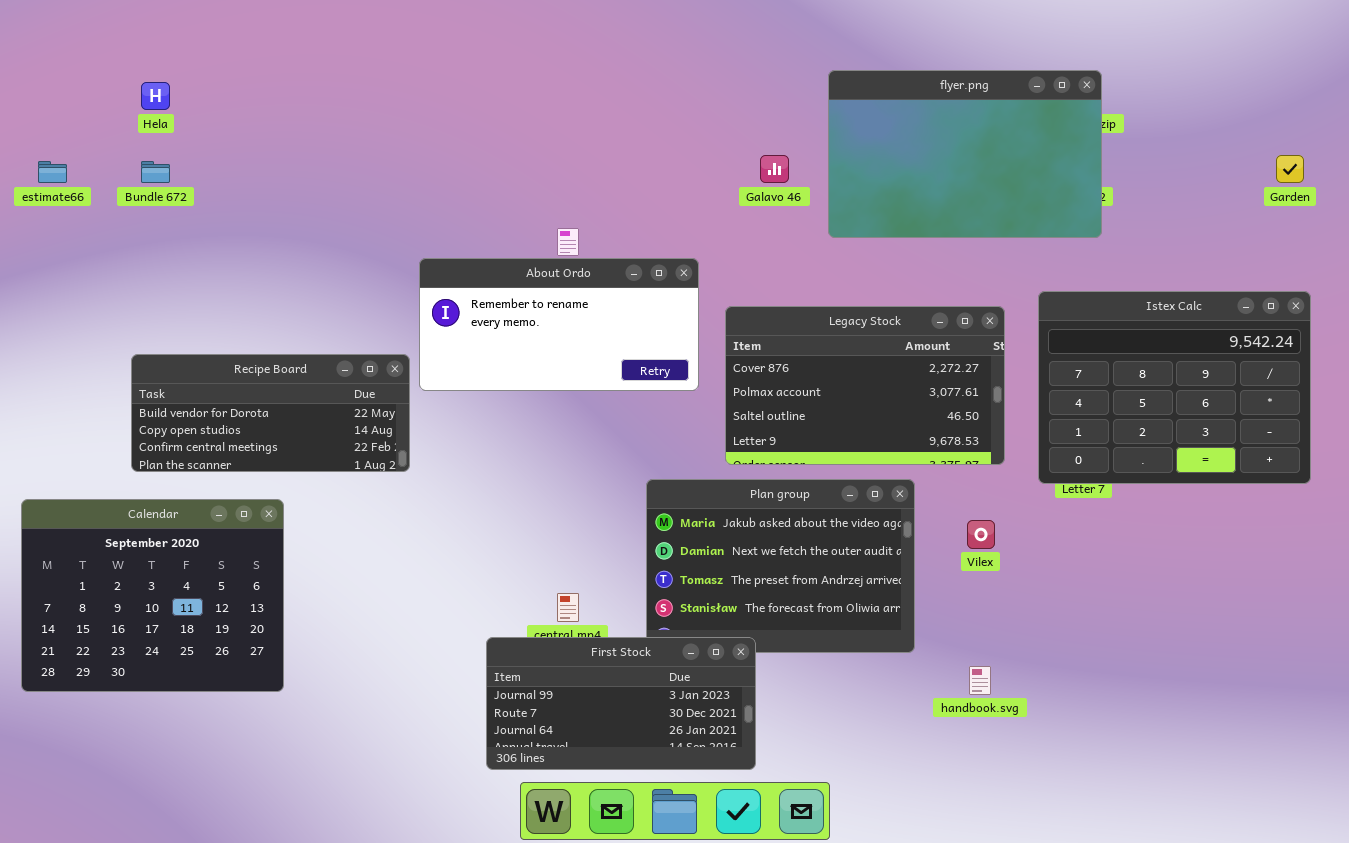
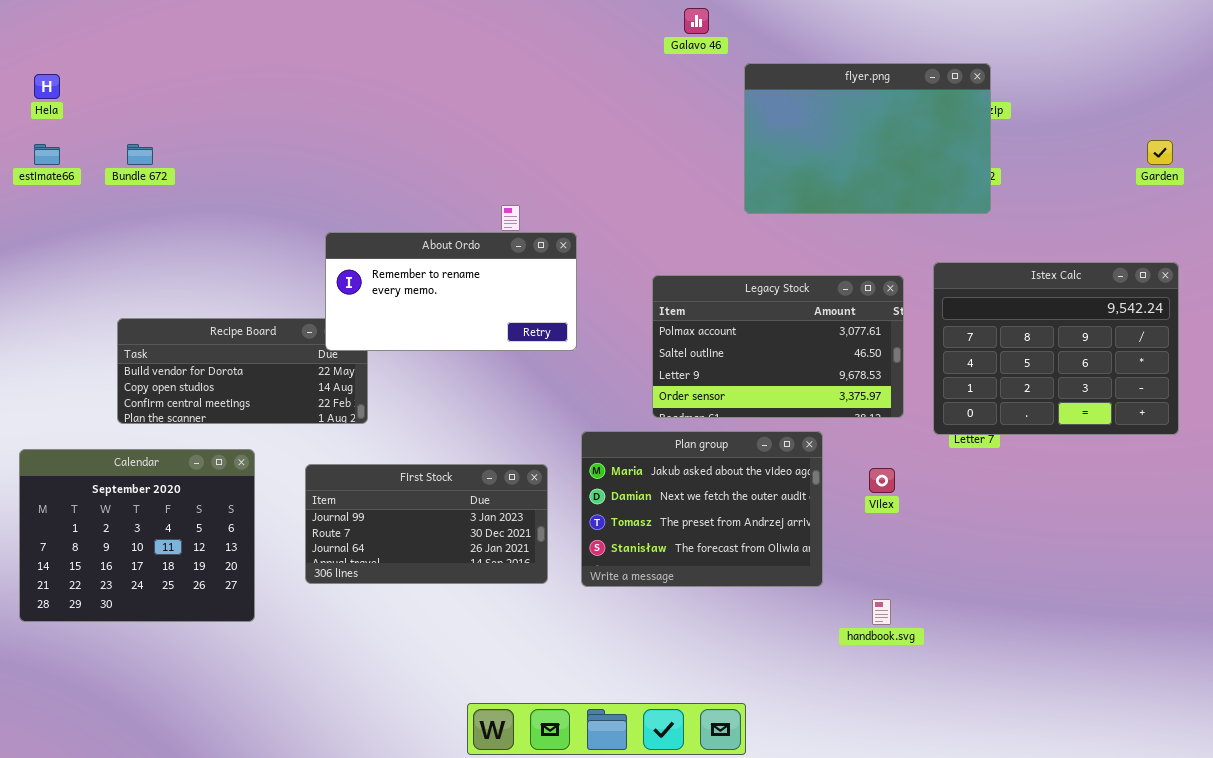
Hela: [141,82,170,110] -> [34,74,60,99], moved
Galavo 46: [760,155,789,183] -> [684,8,709,34], moved
About Ordo: [419,258,699,391] -> [325,232,577,351], moved
Legacy Stock: [725,306,1005,465] -> [652,275,904,418], scrolled down 1 row
First Stock: [486,637,756,770] -> [305,464,548,584], moved

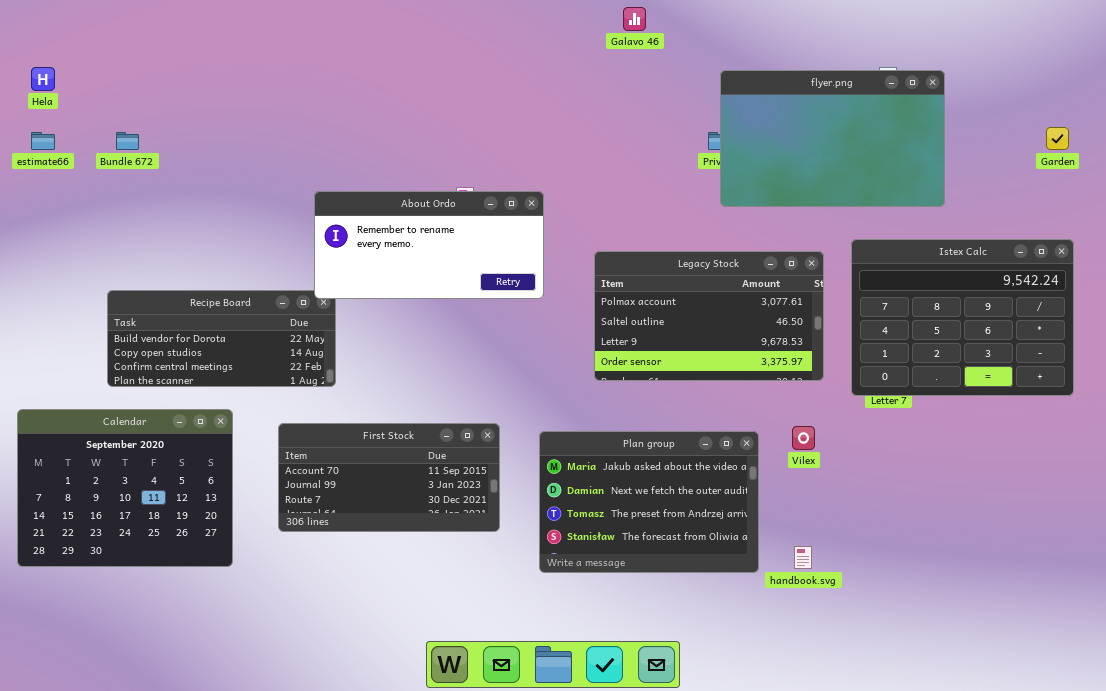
flyer.png: [744,63,991,214] -> [720,70,945,207], moved
About Ordo: [325,232,577,351] -> [314,191,544,299], moved
Plan group: [581,431,823,587] -> [539,431,759,573], moved
First Stock: [305,464,548,584] -> [278,423,500,532], scrolled up 1 row

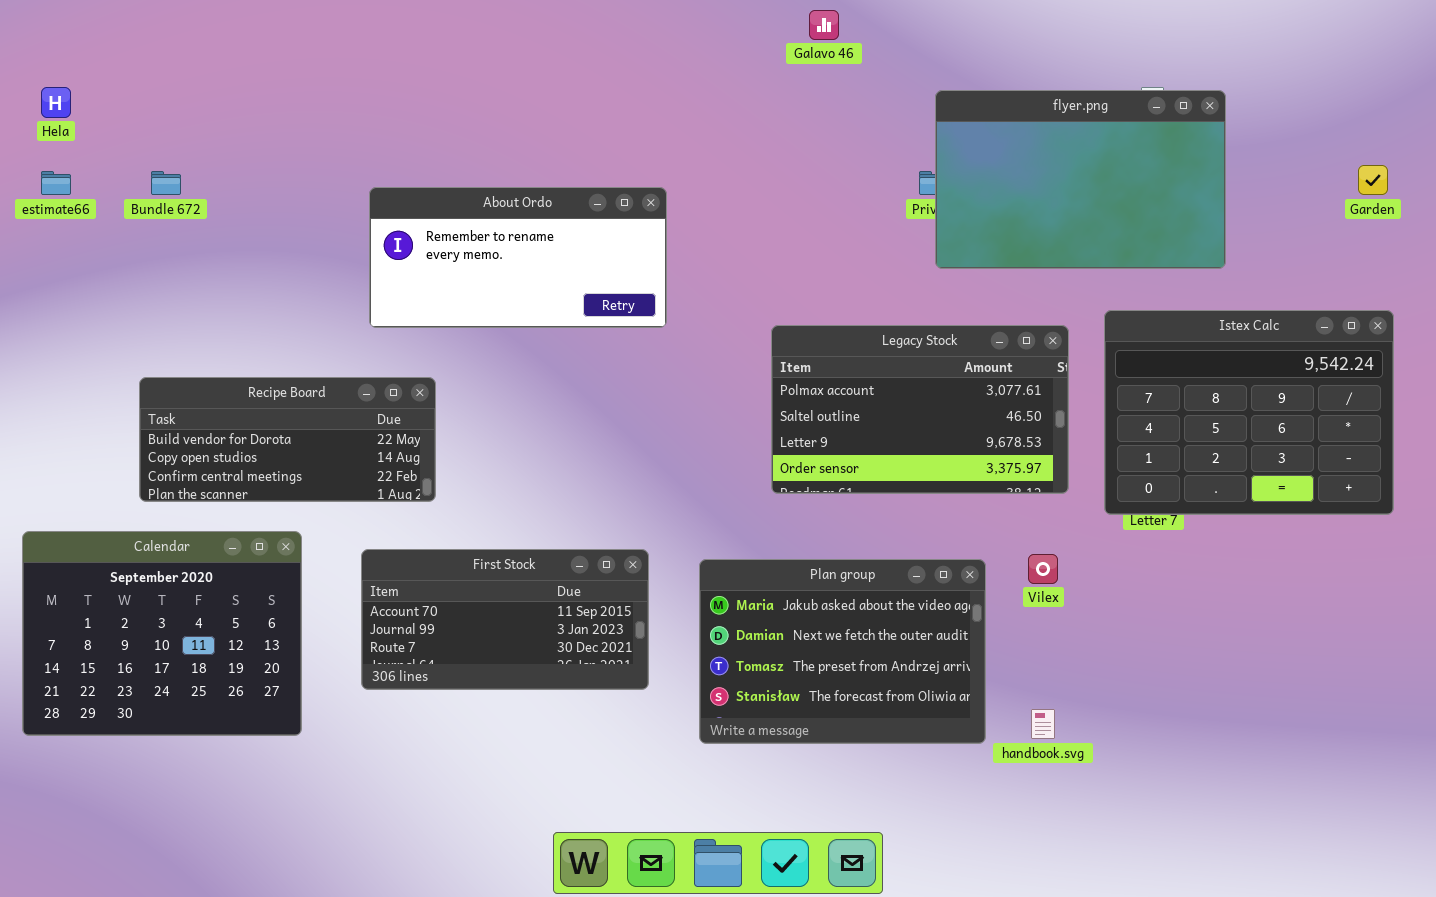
About Ordo: [314,191,544,299] -> [369,187,667,328], moved

